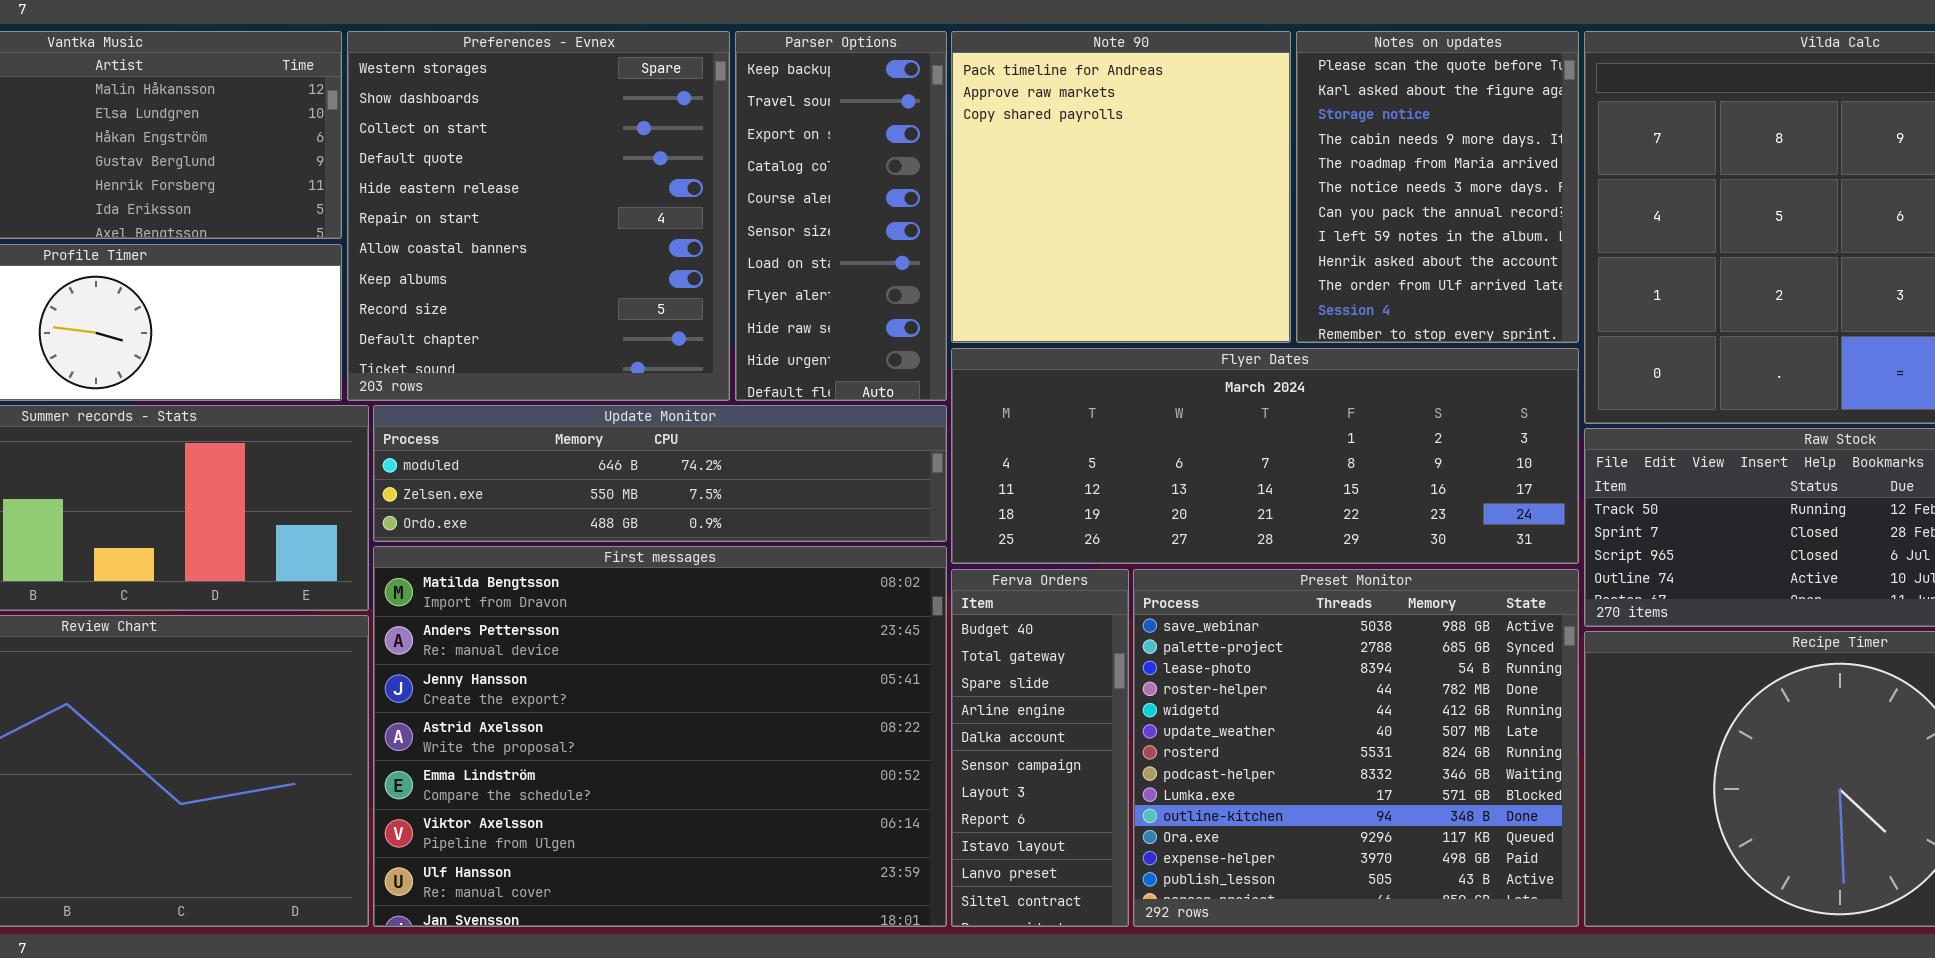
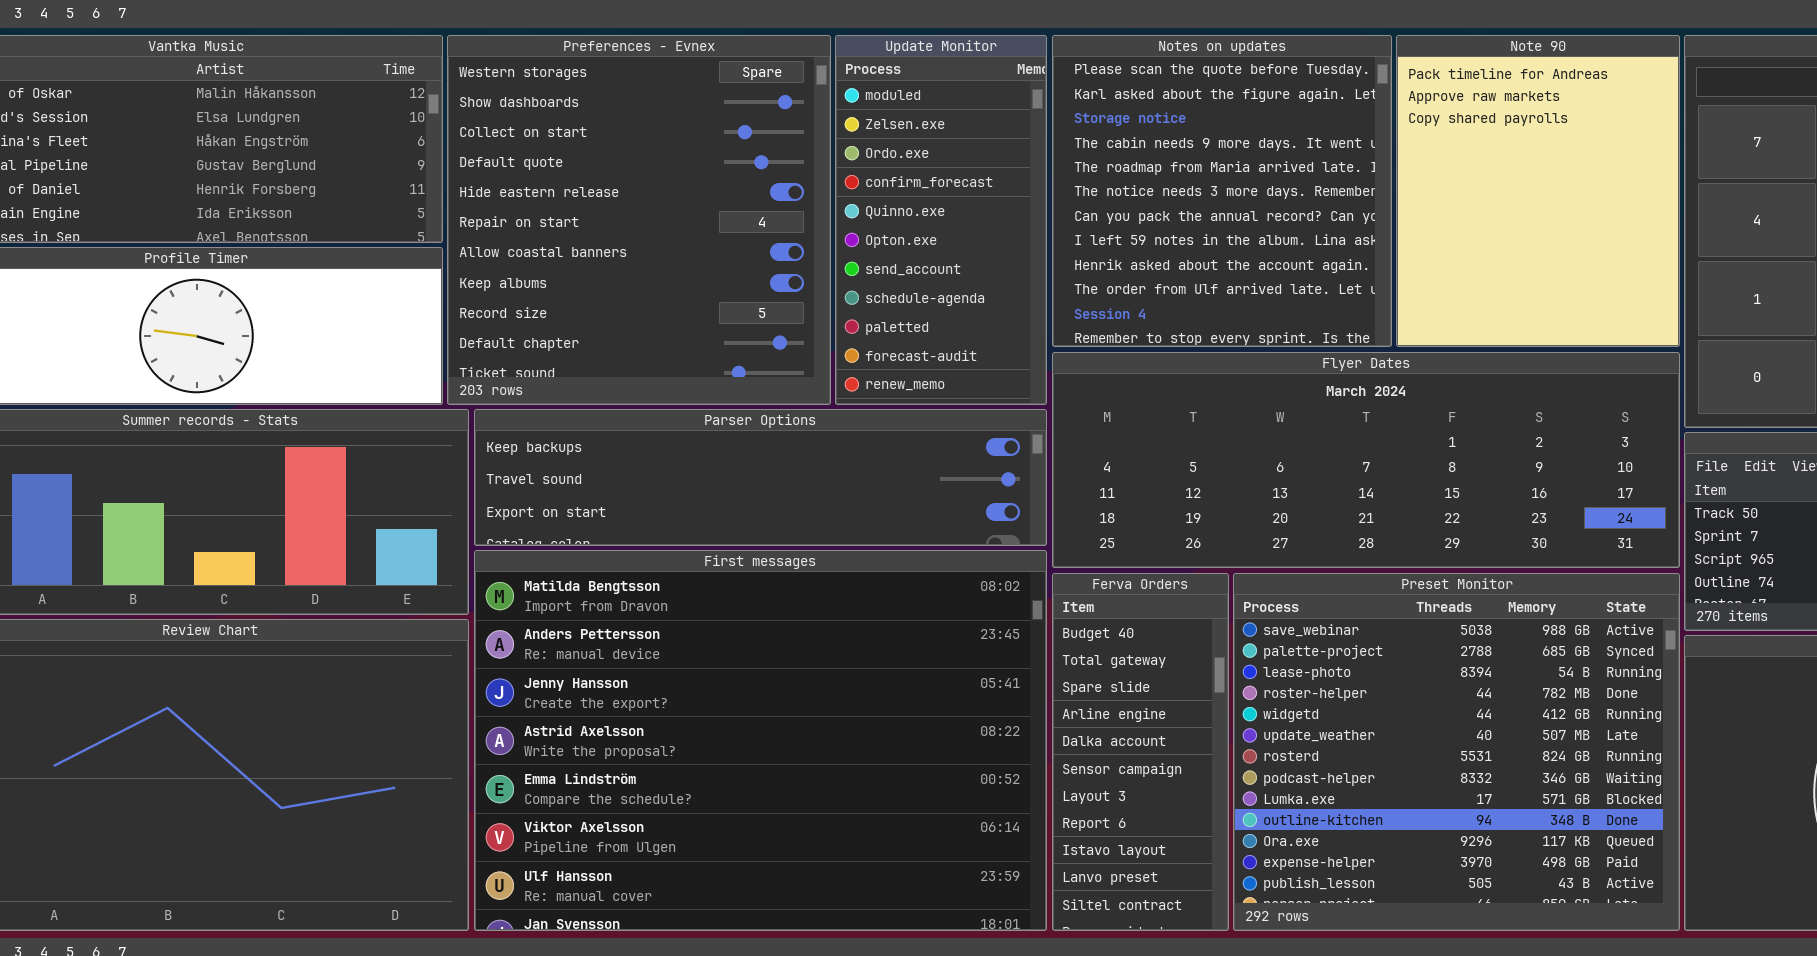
Parser Options: [735,31,947,401] -> [474,409,1047,546], moved, resized
Note 90: [951,31,1291,343] -> [1396,35,1680,347], moved, resized
Notes on updates: [1296,31,1579,343] -> [1052,35,1392,347], moved, resized
Update Monitor: [373,405,947,542] -> [835,35,1047,405], moved, resized

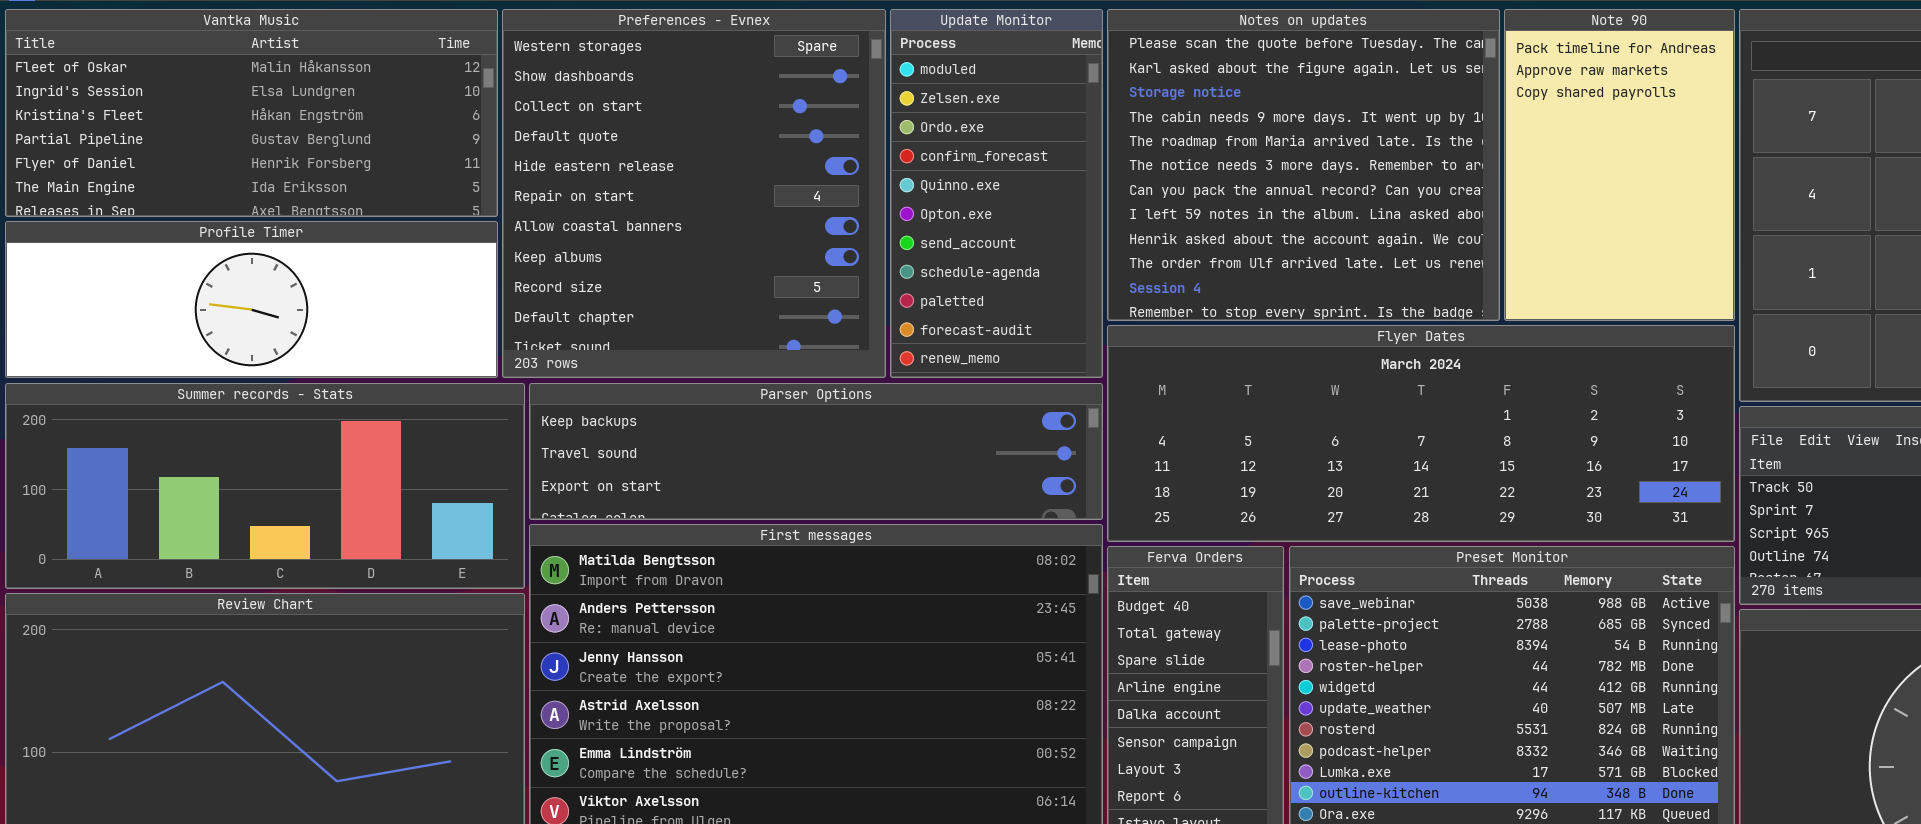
Notes on updates: [1052,35,1392,347] -> [1107,9,1500,321], resized
Note 90: [1396,35,1680,347] -> [1504,9,1735,321], resized

